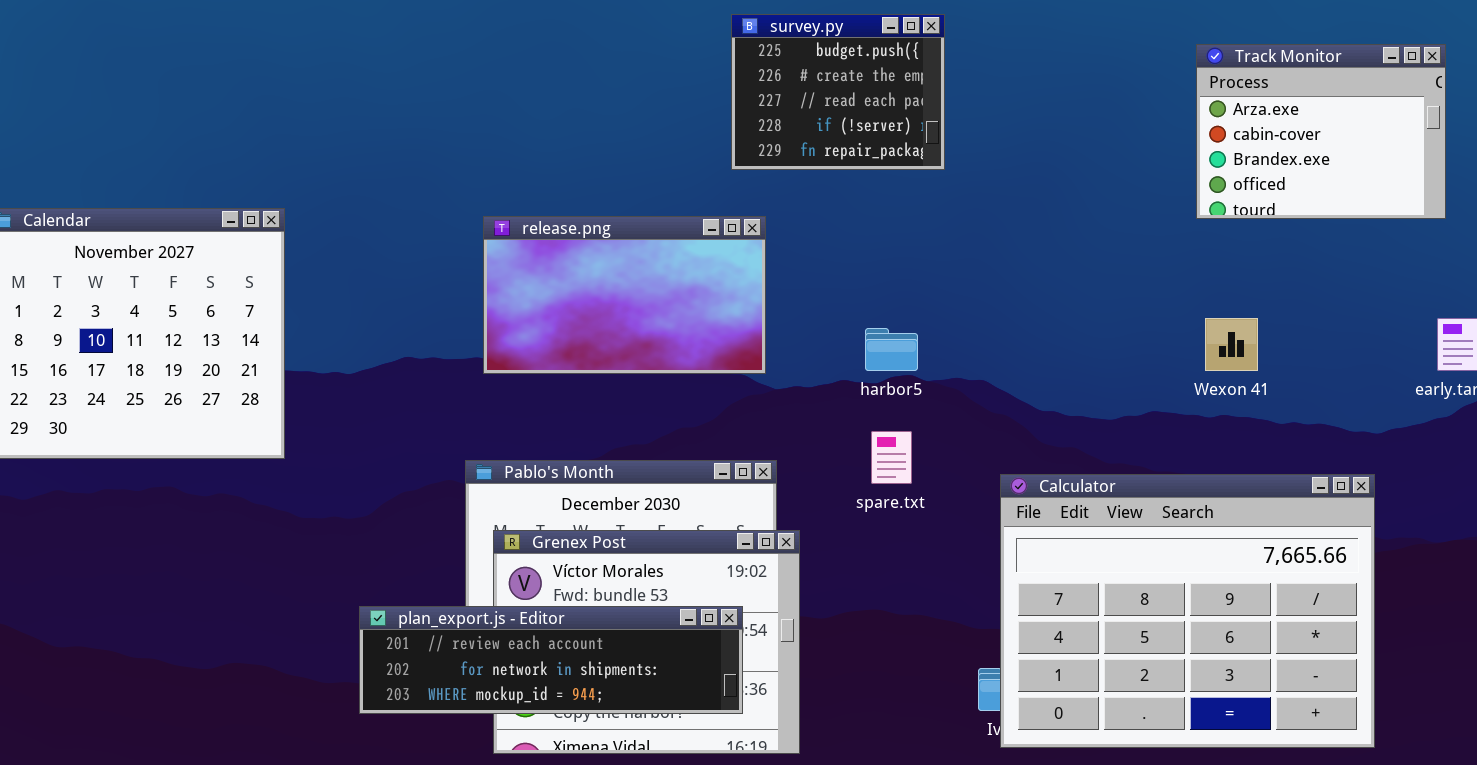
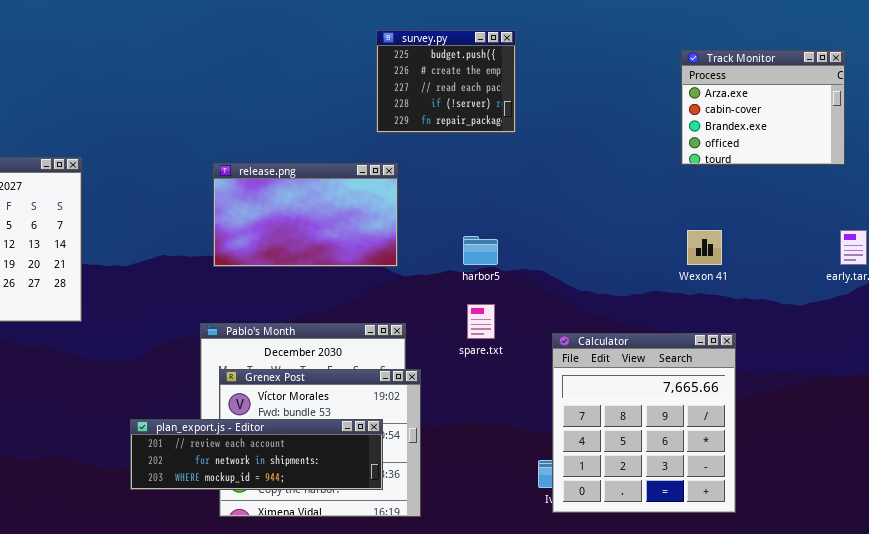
Calculator: [1000,474,1375,748] -> [552,333,736,513], resized

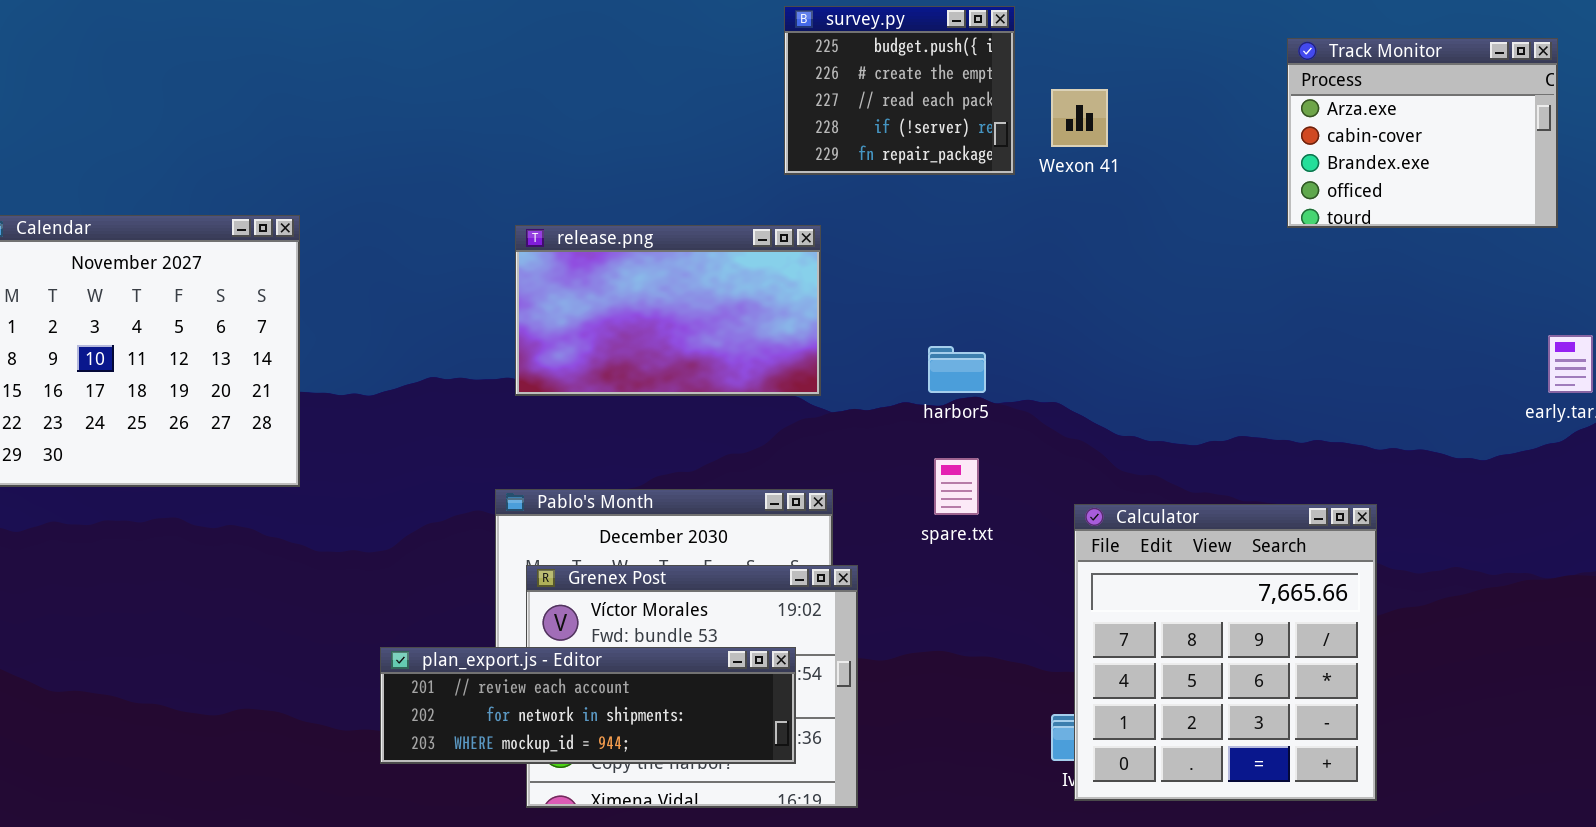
Wexon 41: [687,230,722,265] -> [1051,89,1108,147], moved

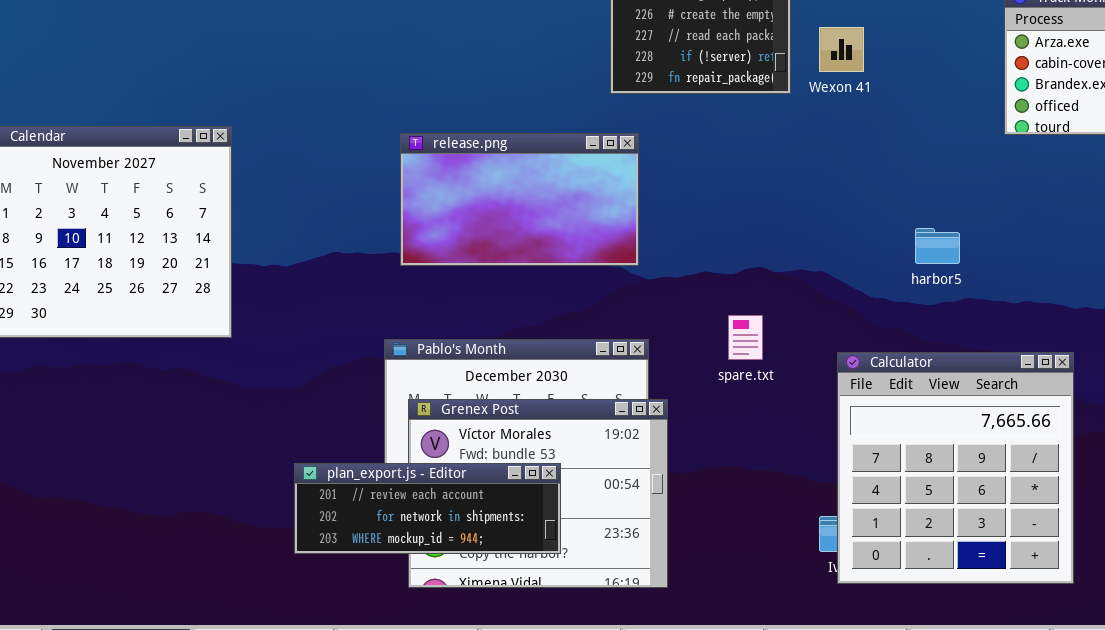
harbor5: [928,346,986,393] -> [915,228,960,264], moved
plan_export.js - Editor: [380,647,796,764] -> [294,463,561,554], resized

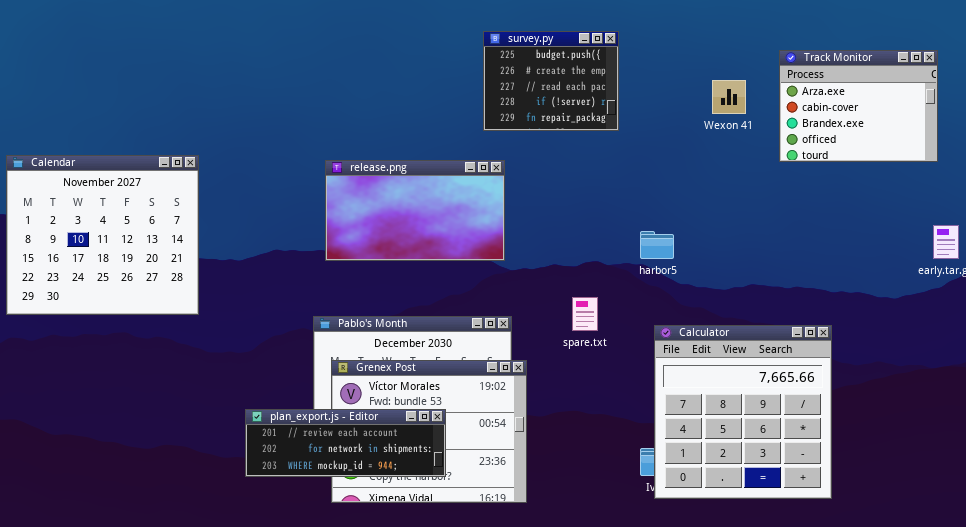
Wexon 41: [819,27,864,72] -> [712,80,746,114], moved
harbor5: [915,228,960,264] -> [640,231,674,259], moved

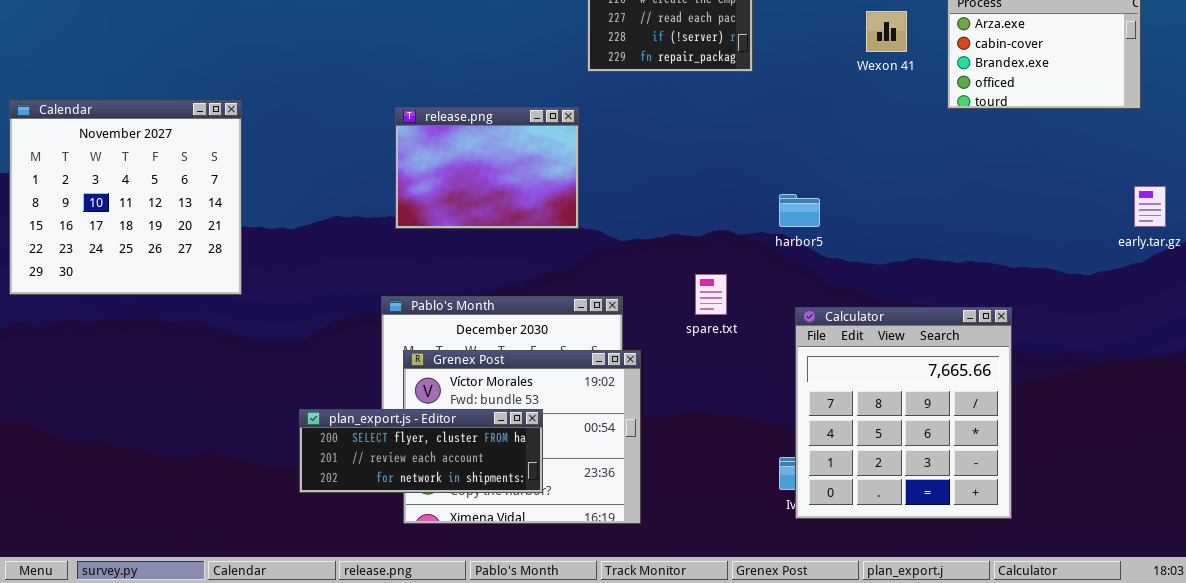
release.png: [325,160,505,261] -> [395,107,579,229], resized
plan_export.js - Editor: [245,409,446,477] -> [299,409,543,493], scrolled up 1 row

